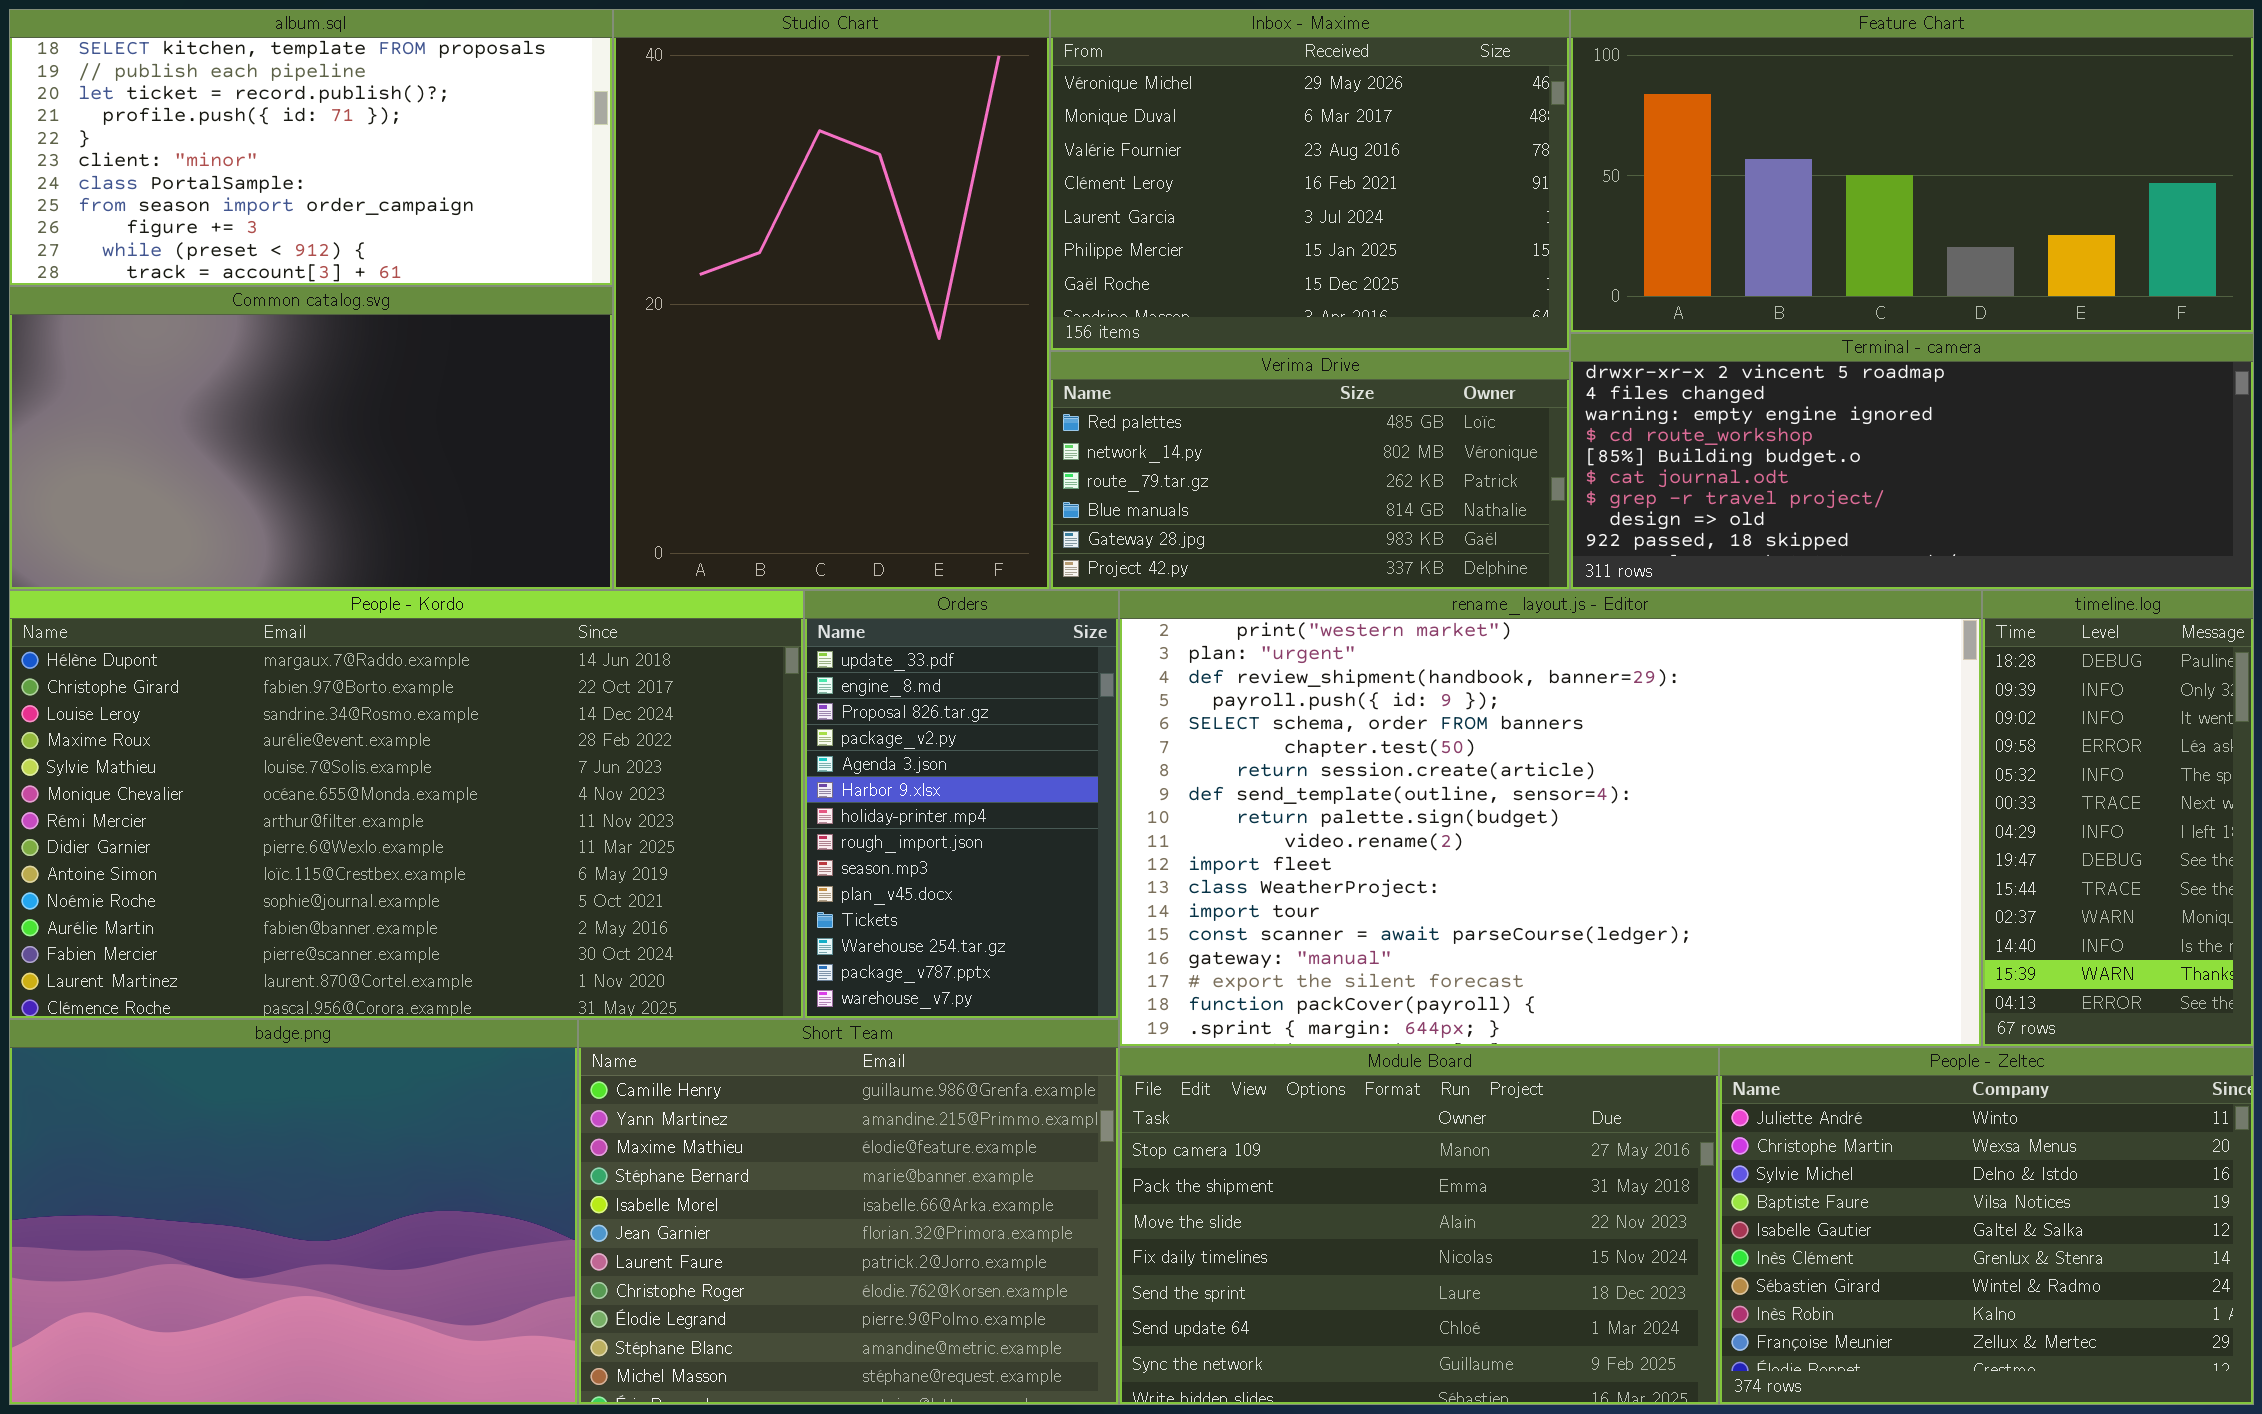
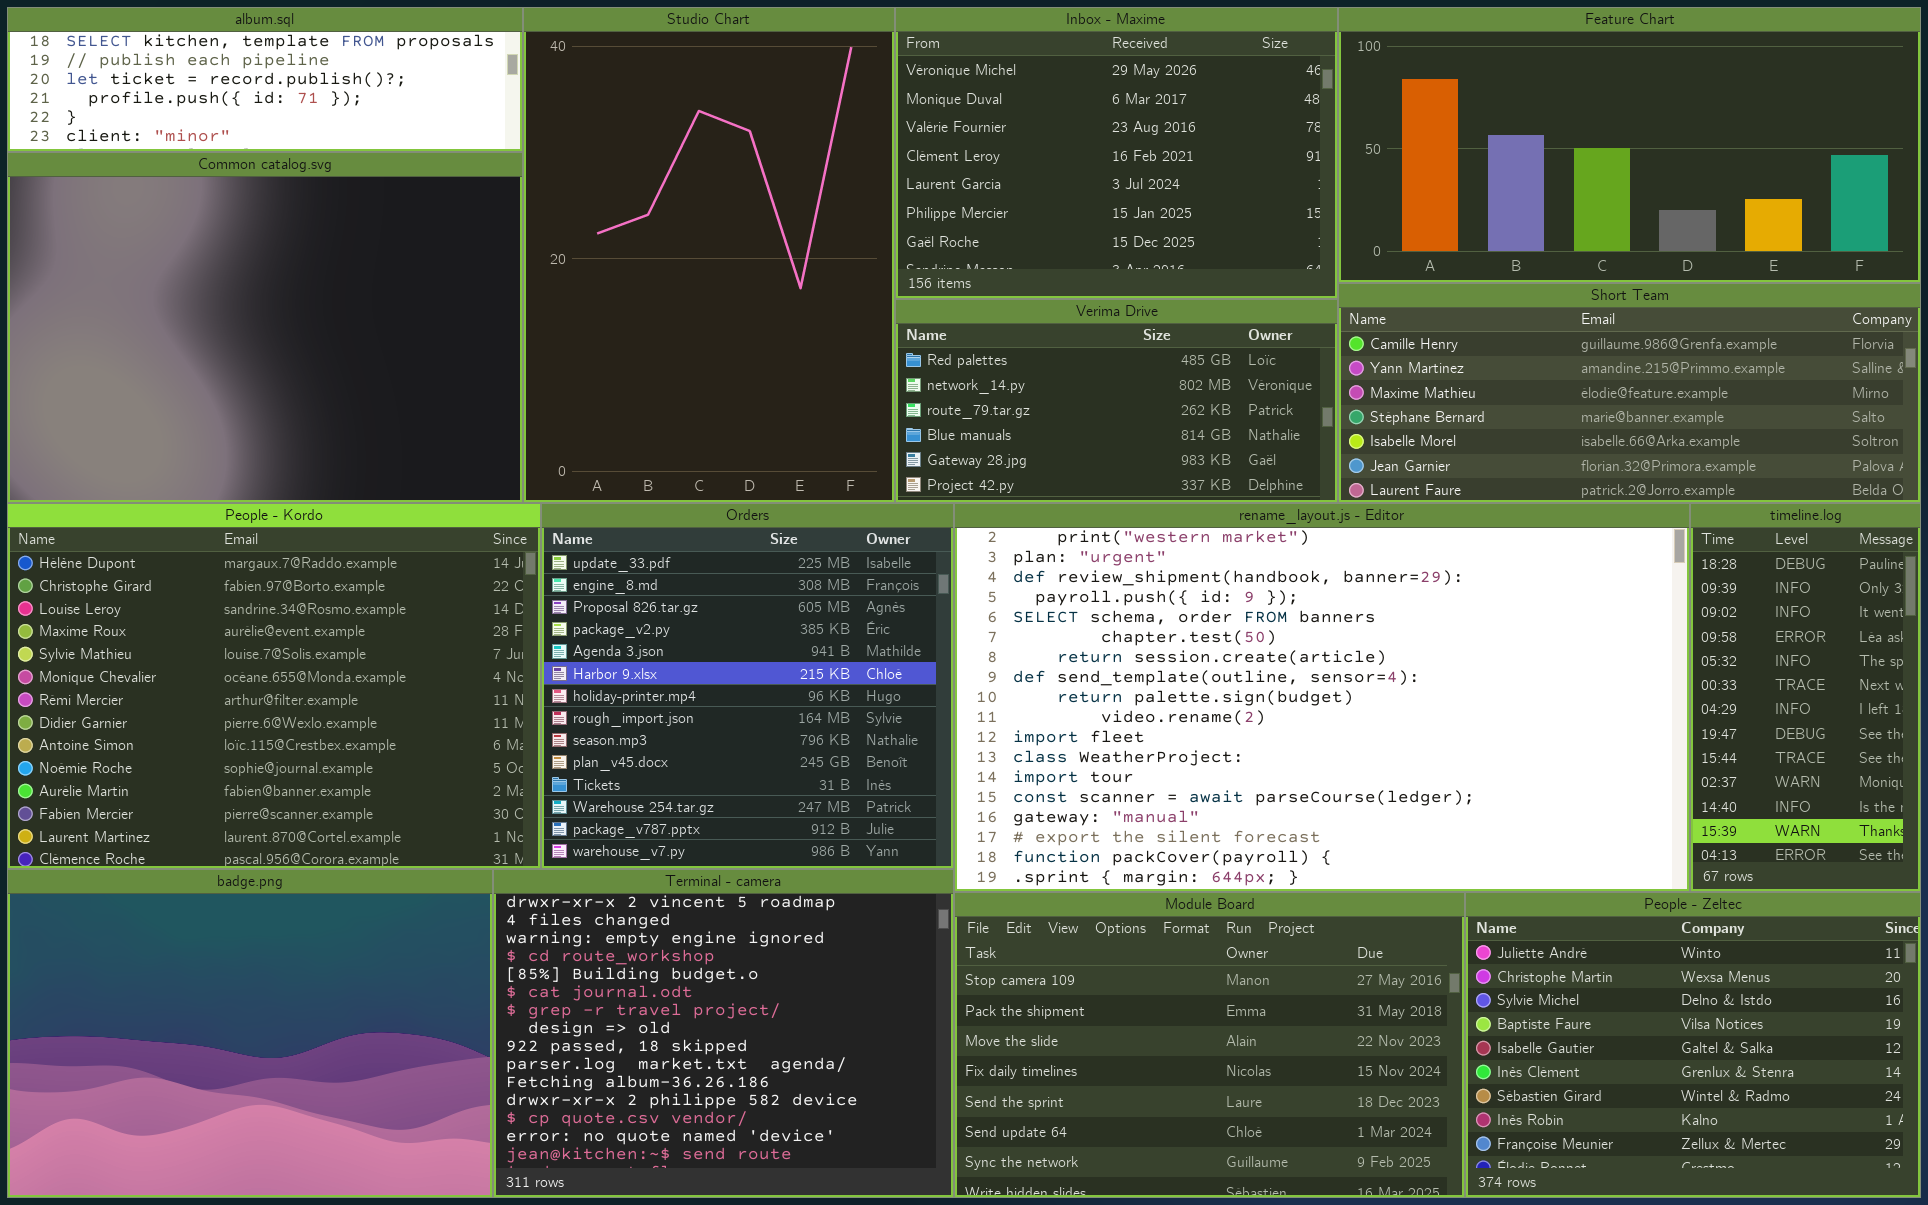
album.sql: [9,9,613,286] -> [7,7,523,152], resized
Common catalog.svg: [9,286,613,590] -> [7,152,523,503], resized
Terminal - camera: [1570,333,2254,590] -> [493,869,954,1198], moved, resized
People - Kordo: [9,590,804,1019] -> [7,503,541,869], resized
Orders: [804,590,1119,1019] -> [541,503,954,869], resized
Short Team: [578,1019,1119,1405] -> [1338,283,1921,503], moved, resized

